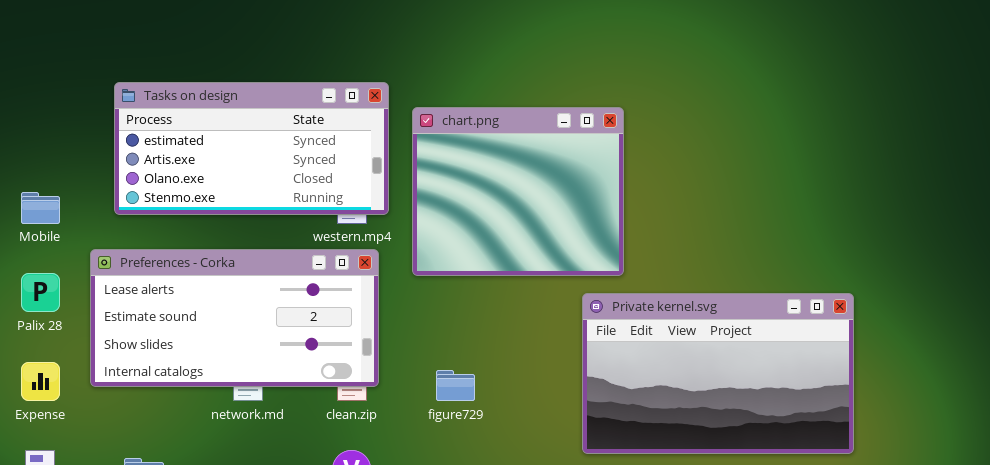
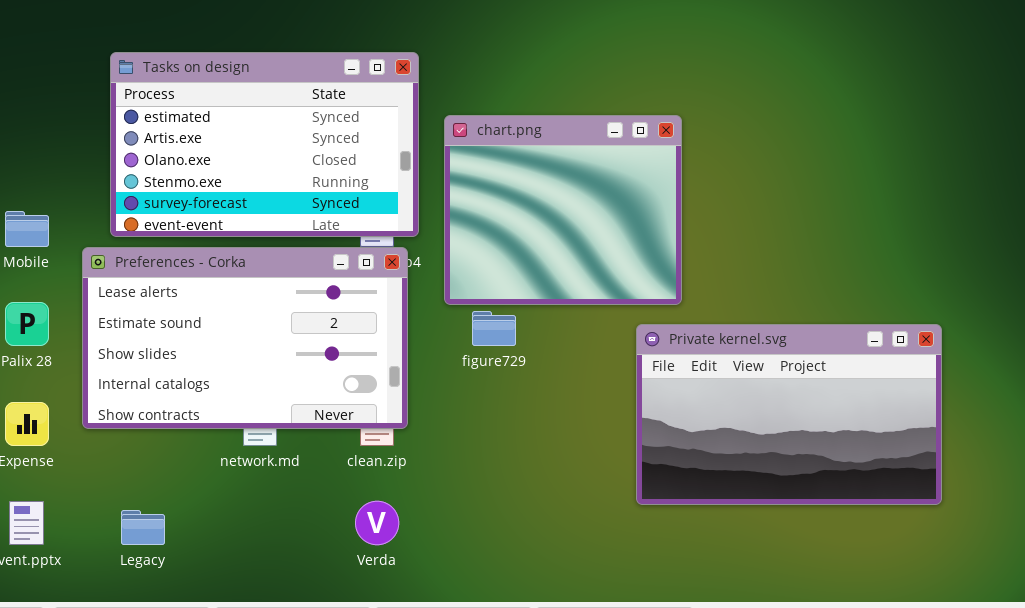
Tasks on design: [114,82,389,215] -> [110,52,419,237], resized
Preferences - Corka: [90,249,379,387] -> [82,247,408,429], resized
figure729: [436,370,475,401] -> [472,311,516,346], moved

